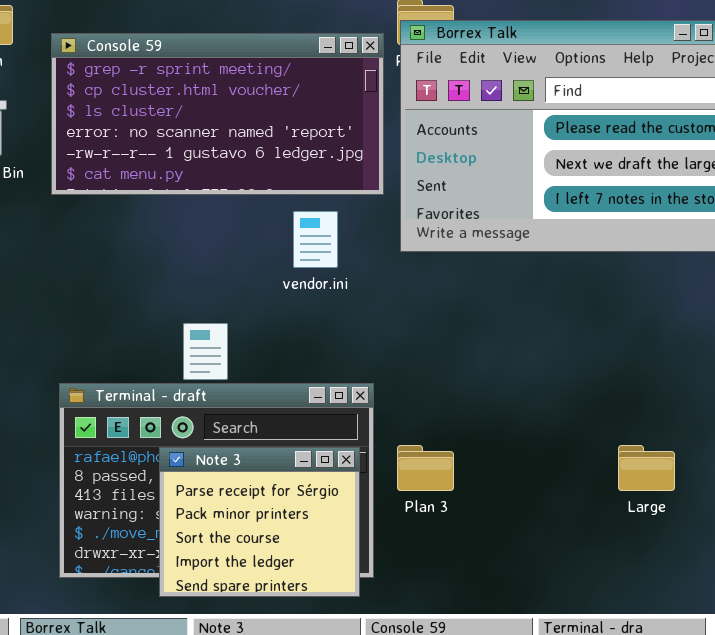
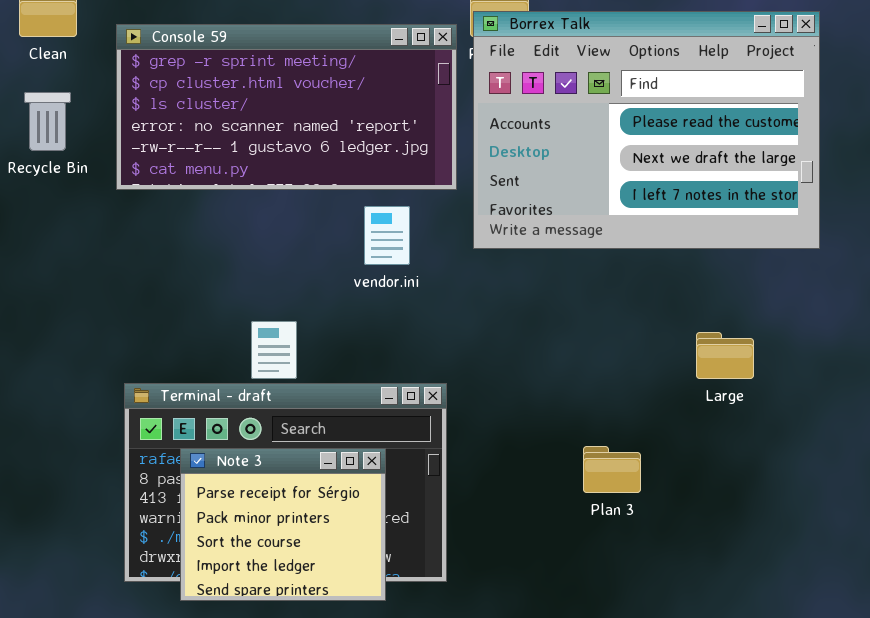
Plan 3: [397,445,454,491] -> [583,446,641,493], moved
Large: [618,445,675,491] -> [696,332,754,379], moved
Note 3: [159,447,360,597] -> [180,448,386,601], moved

